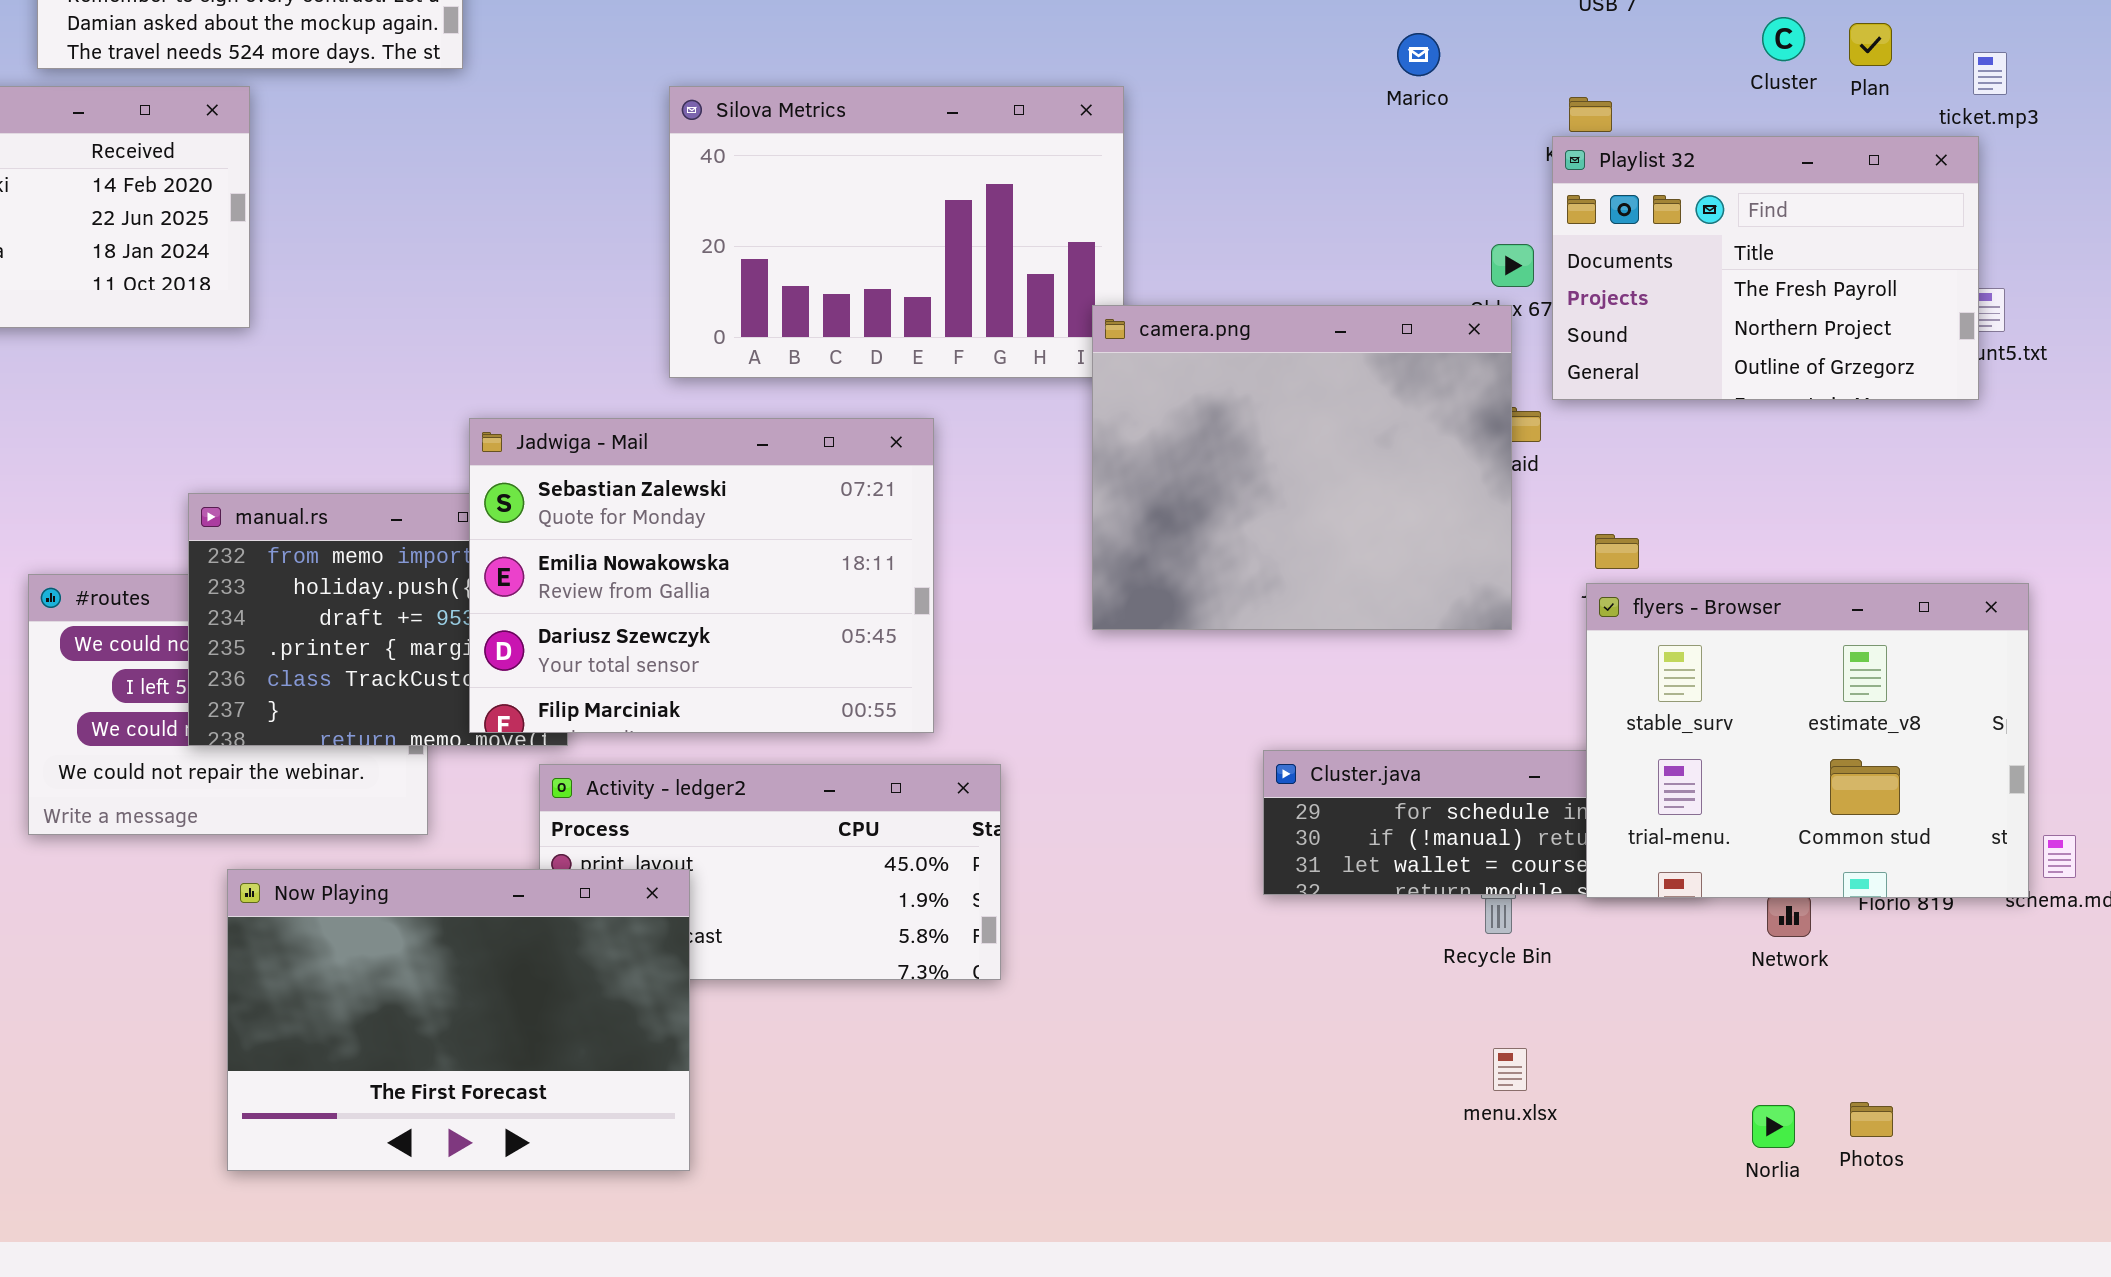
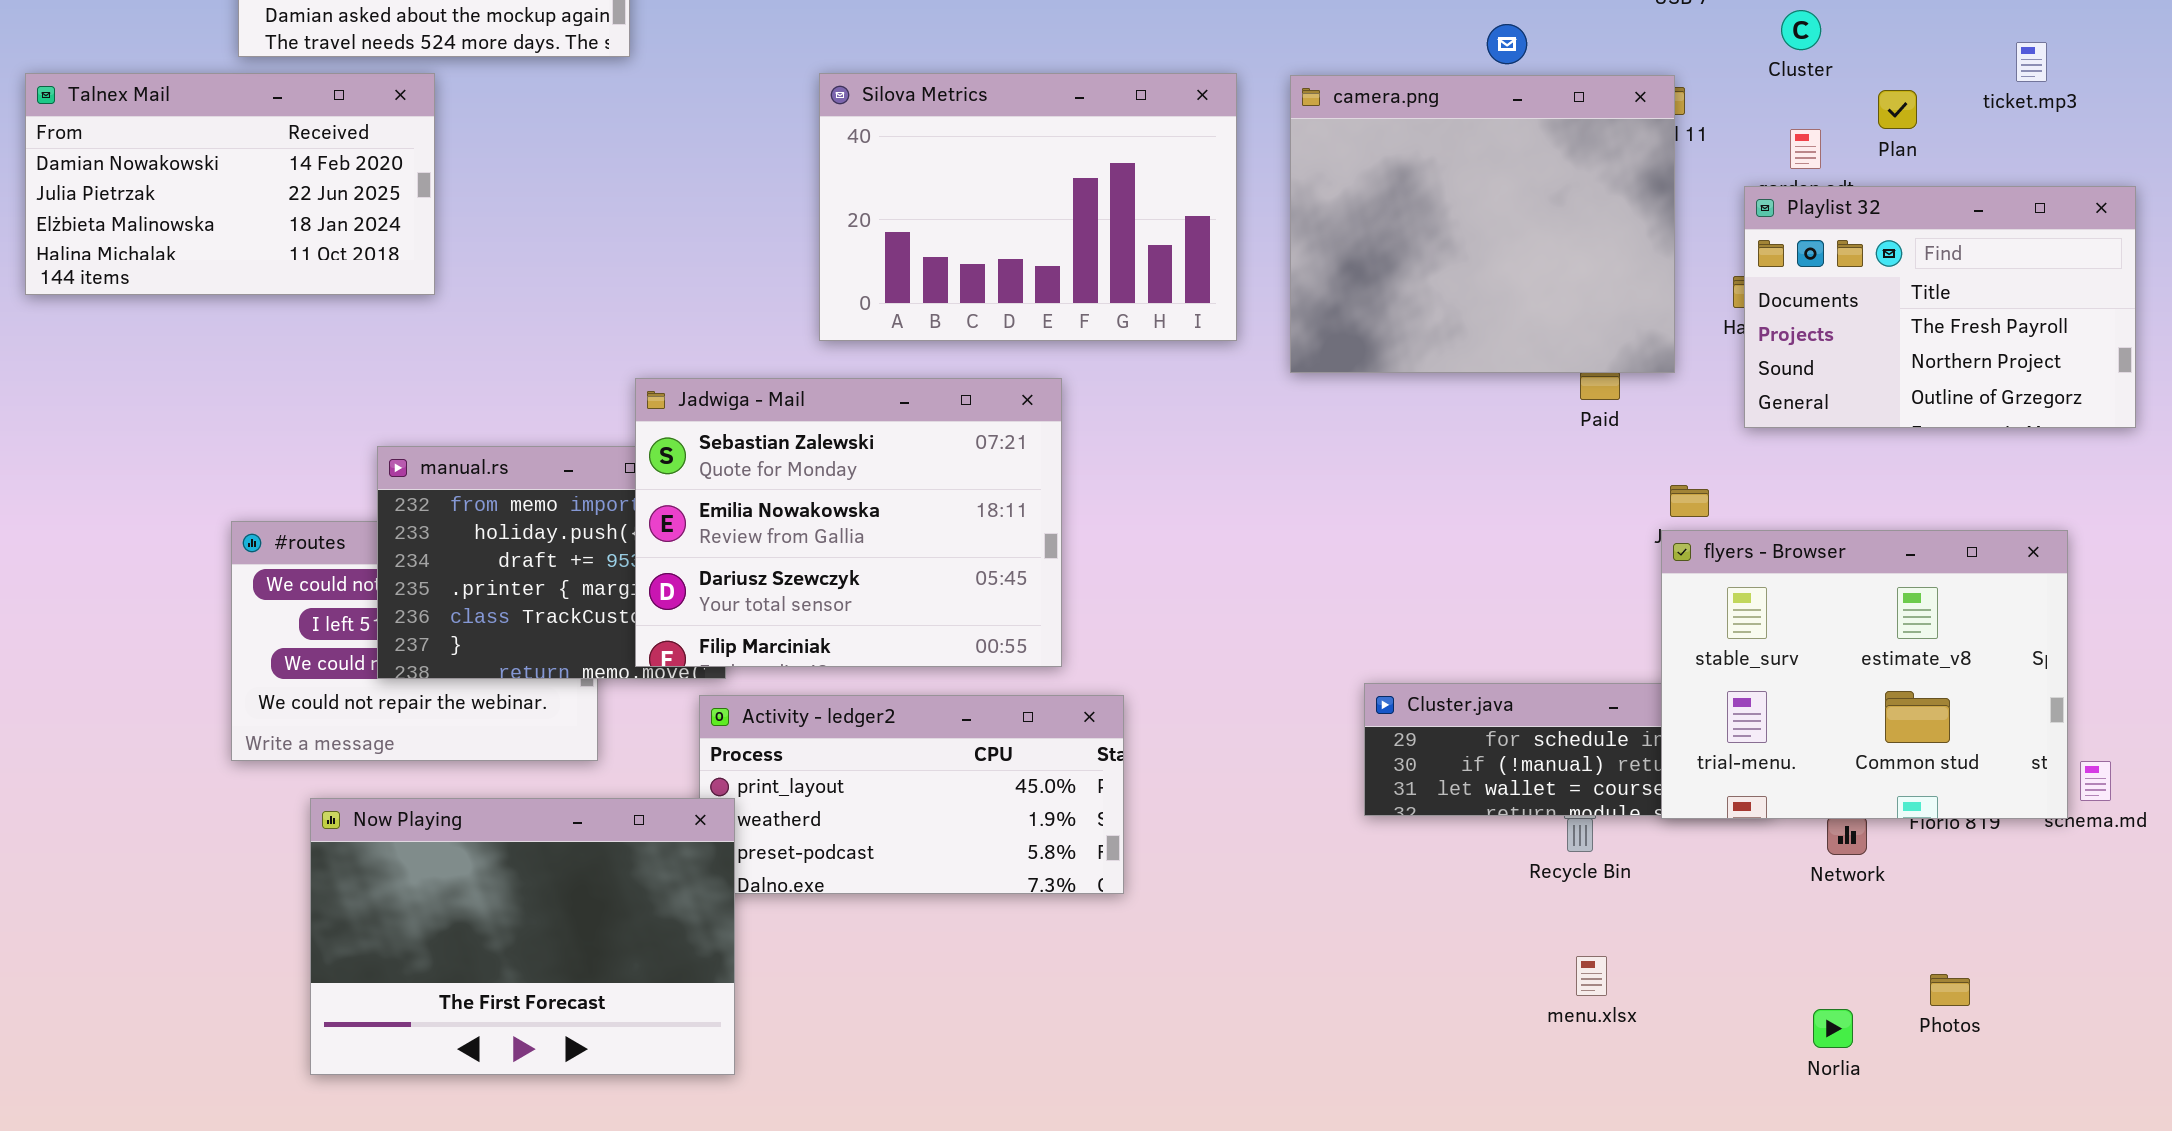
Cluster: [1762,17,1805,61] -> [1781,10,1821,50], moved
Plan: [1849,23,1892,66] -> [1878,90,1917,129], moved
Playlist 32: [1552,136,1979,400] -> [1744,186,2136,428], moved
camera.png: [1092,305,1512,630] -> [1290,75,1675,373], moved
Now Playing: [227,869,690,1171] -> [310,798,735,1075], moved
Photos: [1850,1102,1893,1137] -> [1930,974,1970,1006], moved

